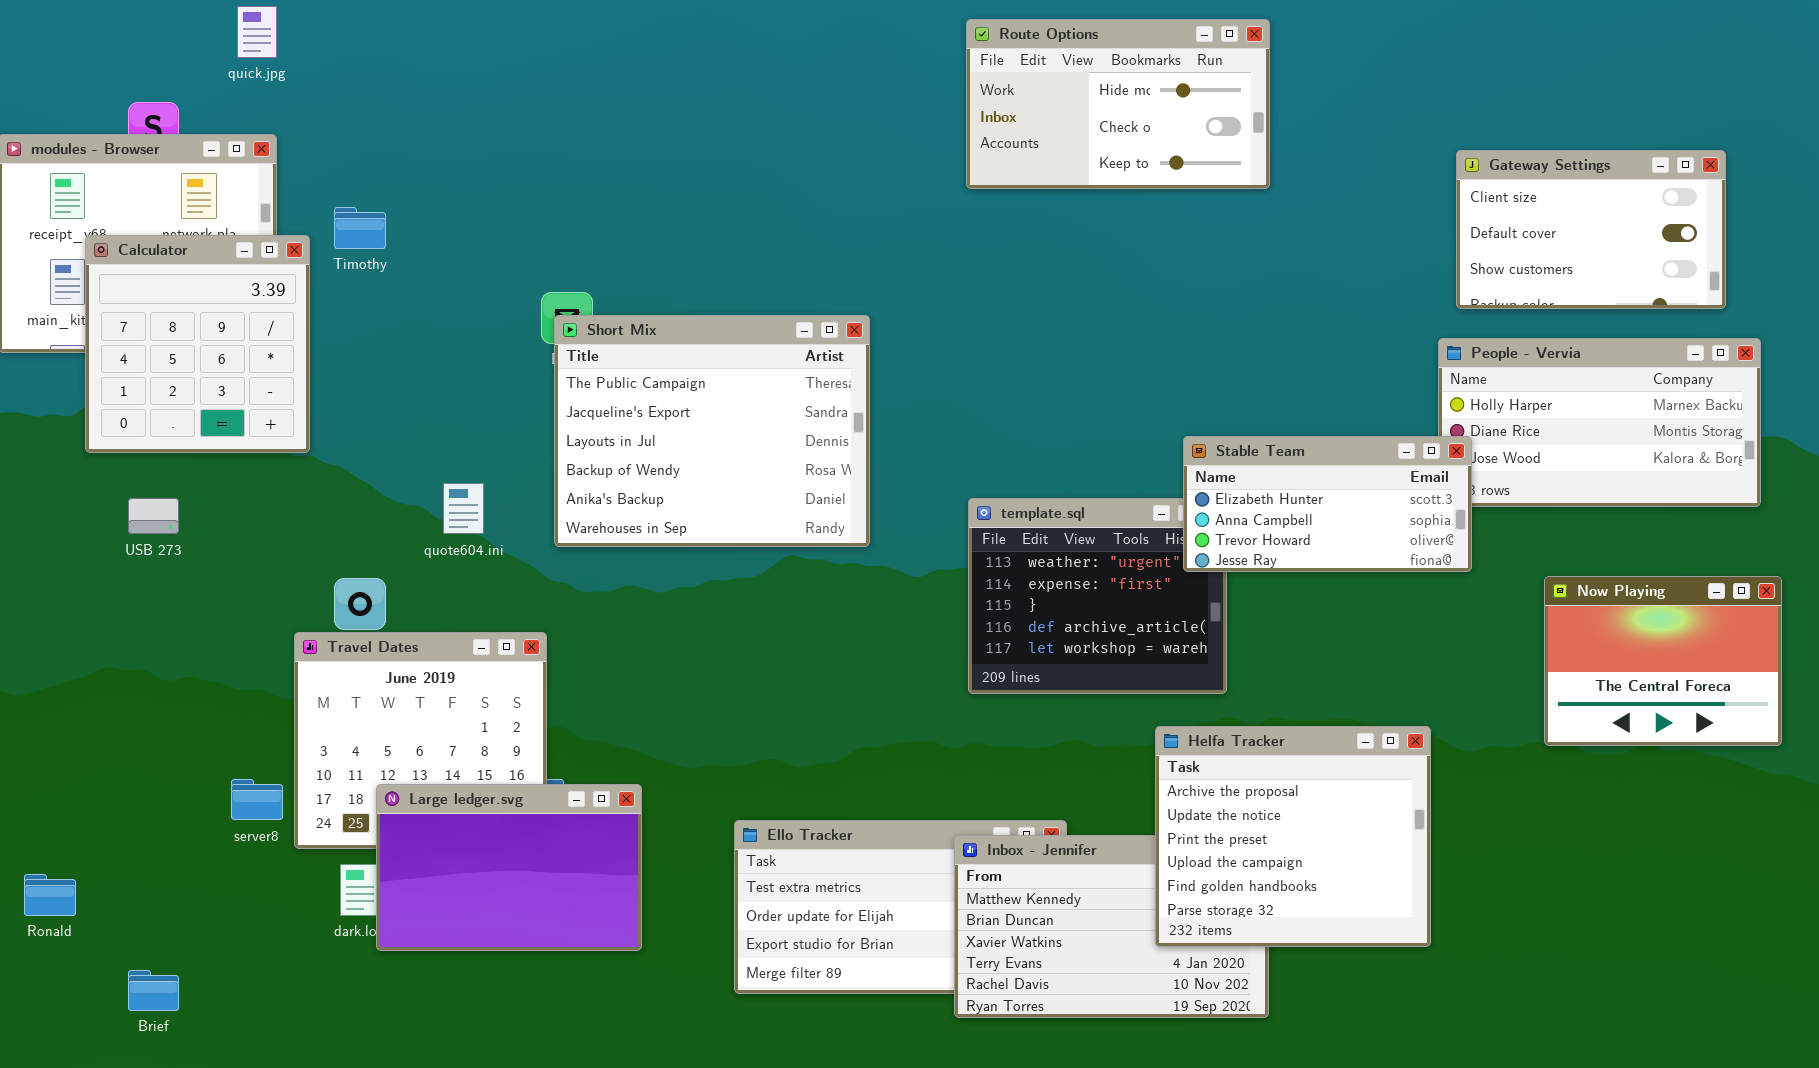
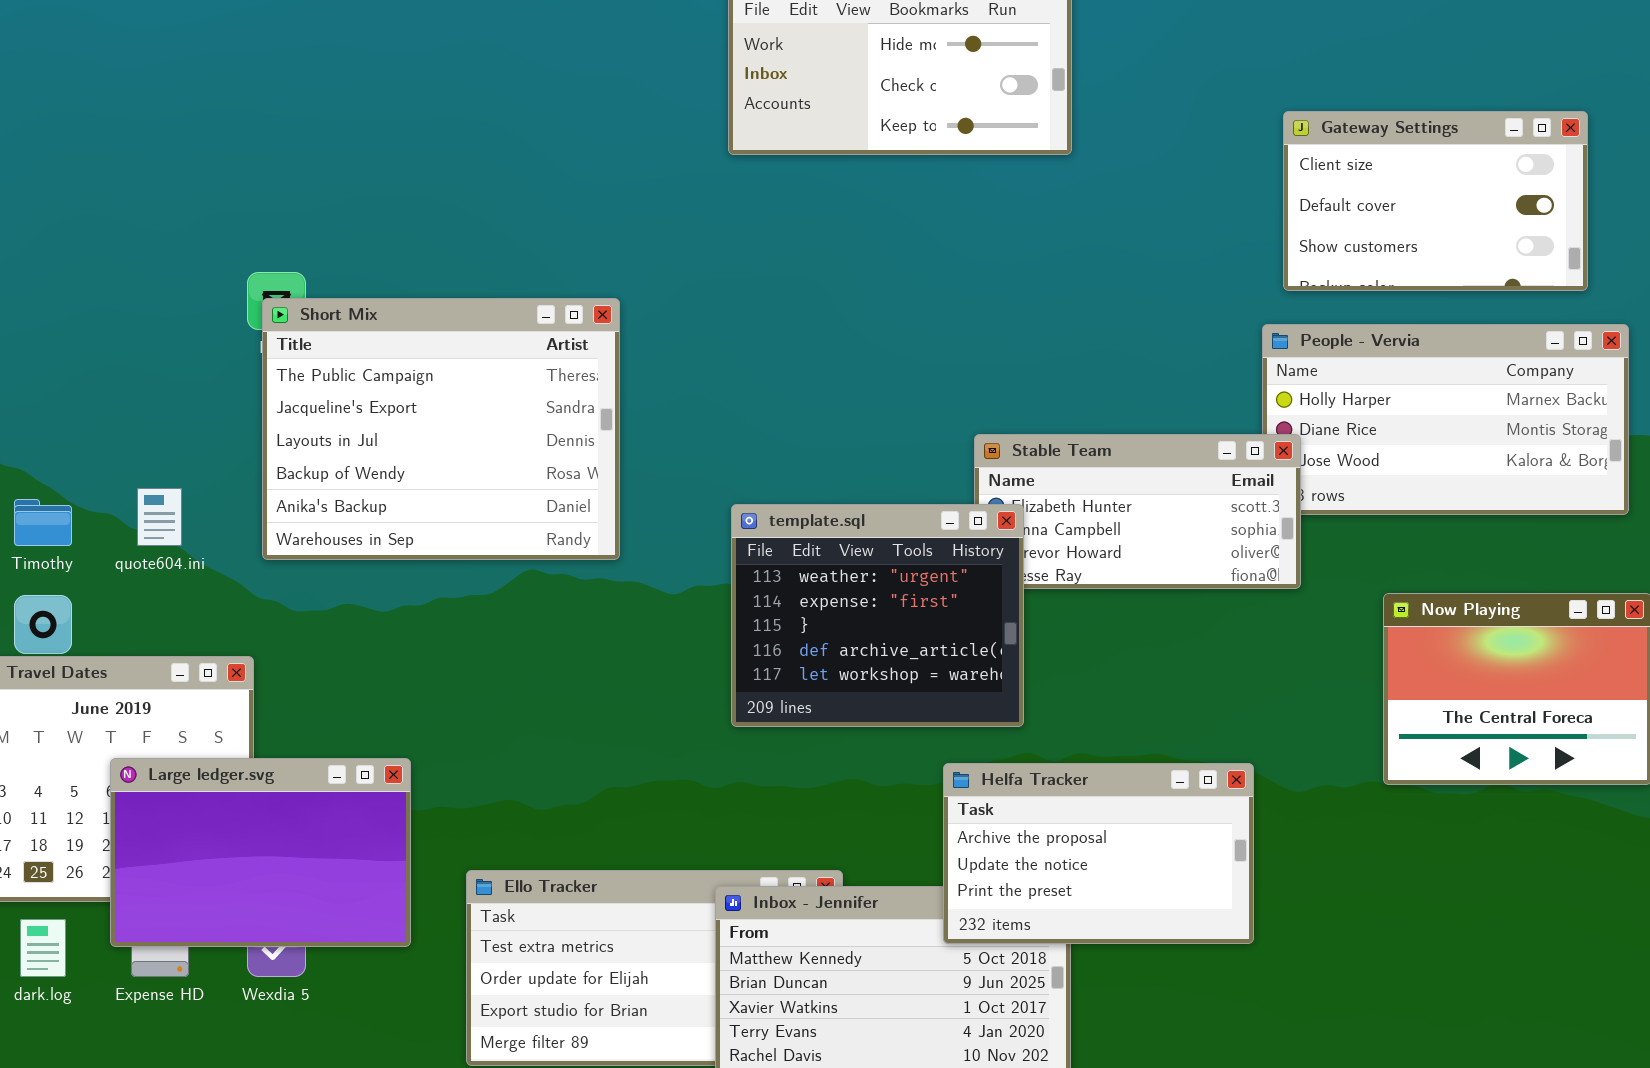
Timothy: [334,207,386,249] -> [14,499,72,546], moved
template.sql: [968,498,1227,694] -> [731,504,1024,727], raised
Helfa Tracker: [1155,726,1431,947] -> [943,763,1254,944], resized
Large ledger.svg: [376,784,642,951] -> [110,758,411,947], moved

